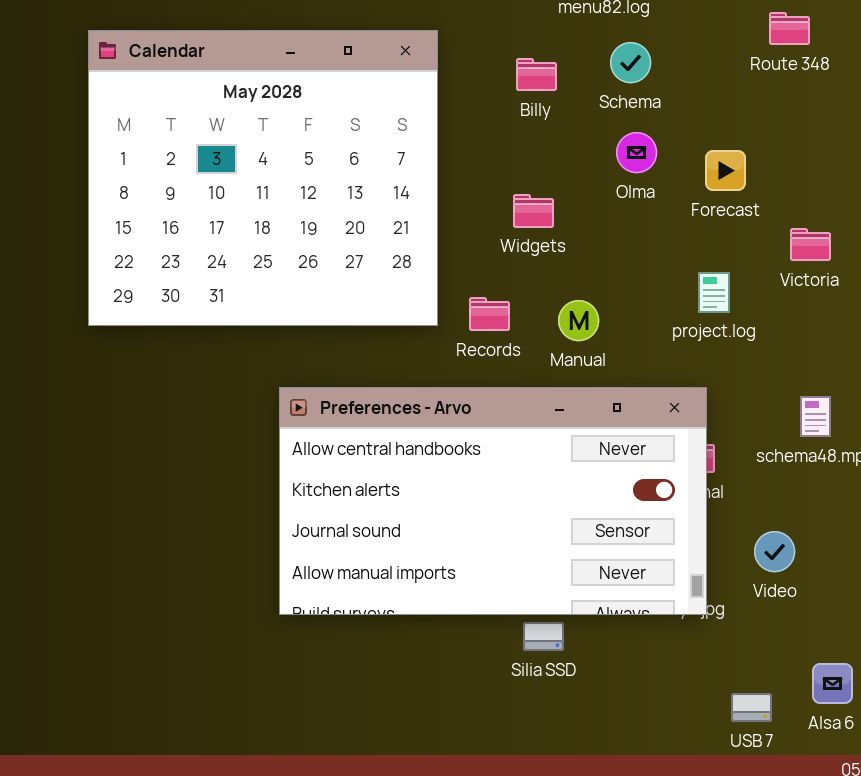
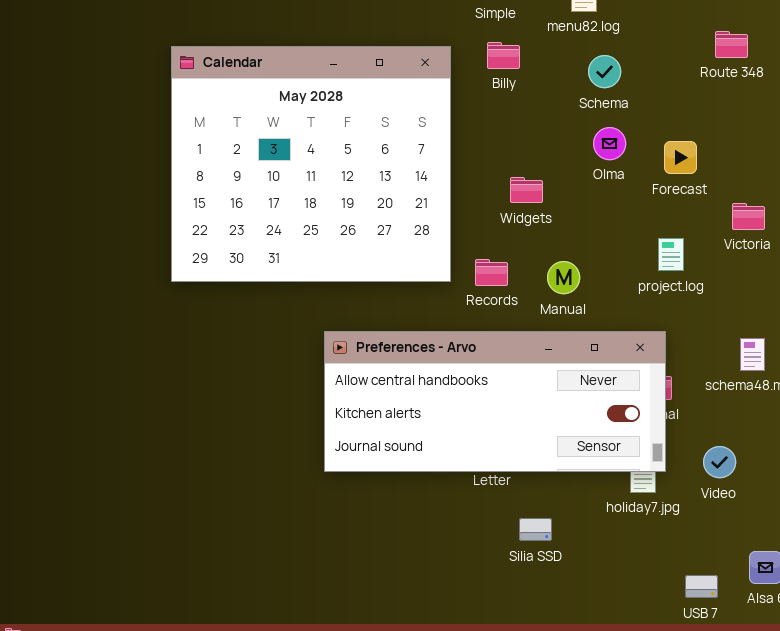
Billy: [516,58,557,91] -> [487,42,520,69], moved
Preferences - Arvo: [279,387,707,615] -> [324,331,666,472], resized

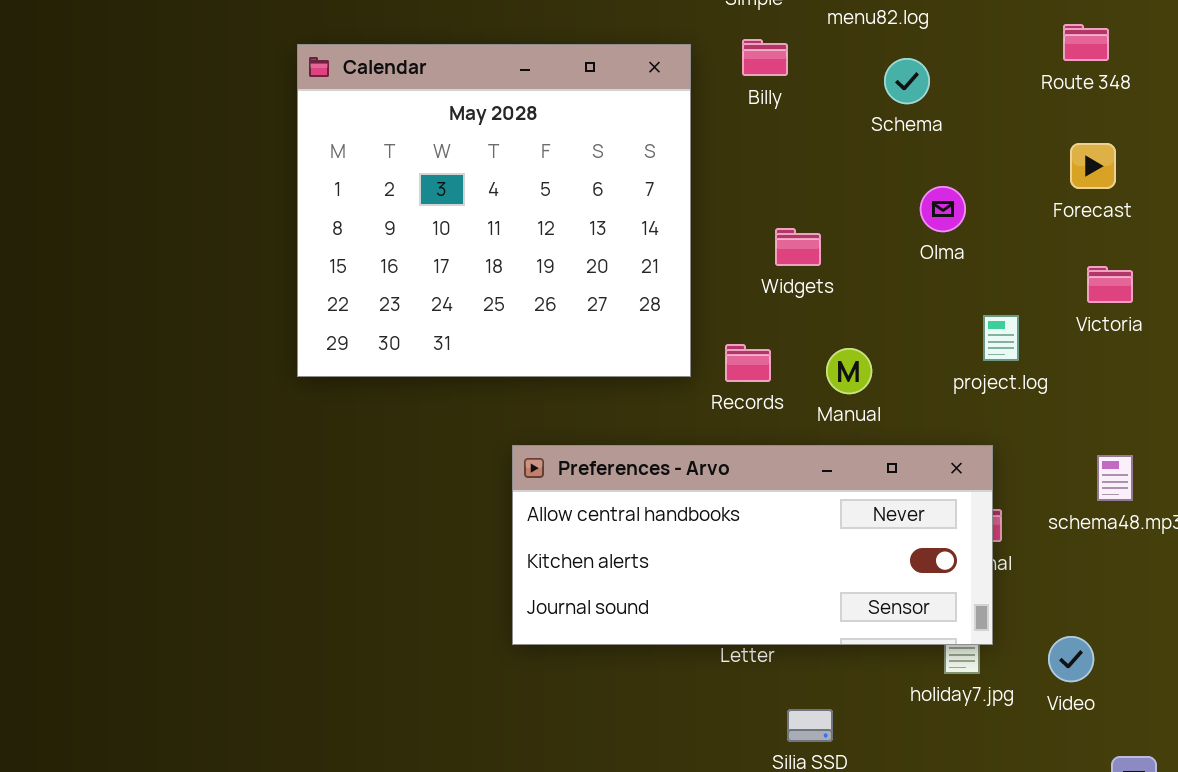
Olma: [593,127,626,160] -> [920,186,966,232], moved
Forecast: [664,141,697,174] -> [1070,143,1116,189], moved
Video: [703,446,736,478] -> [1048,636,1094,682], moved

